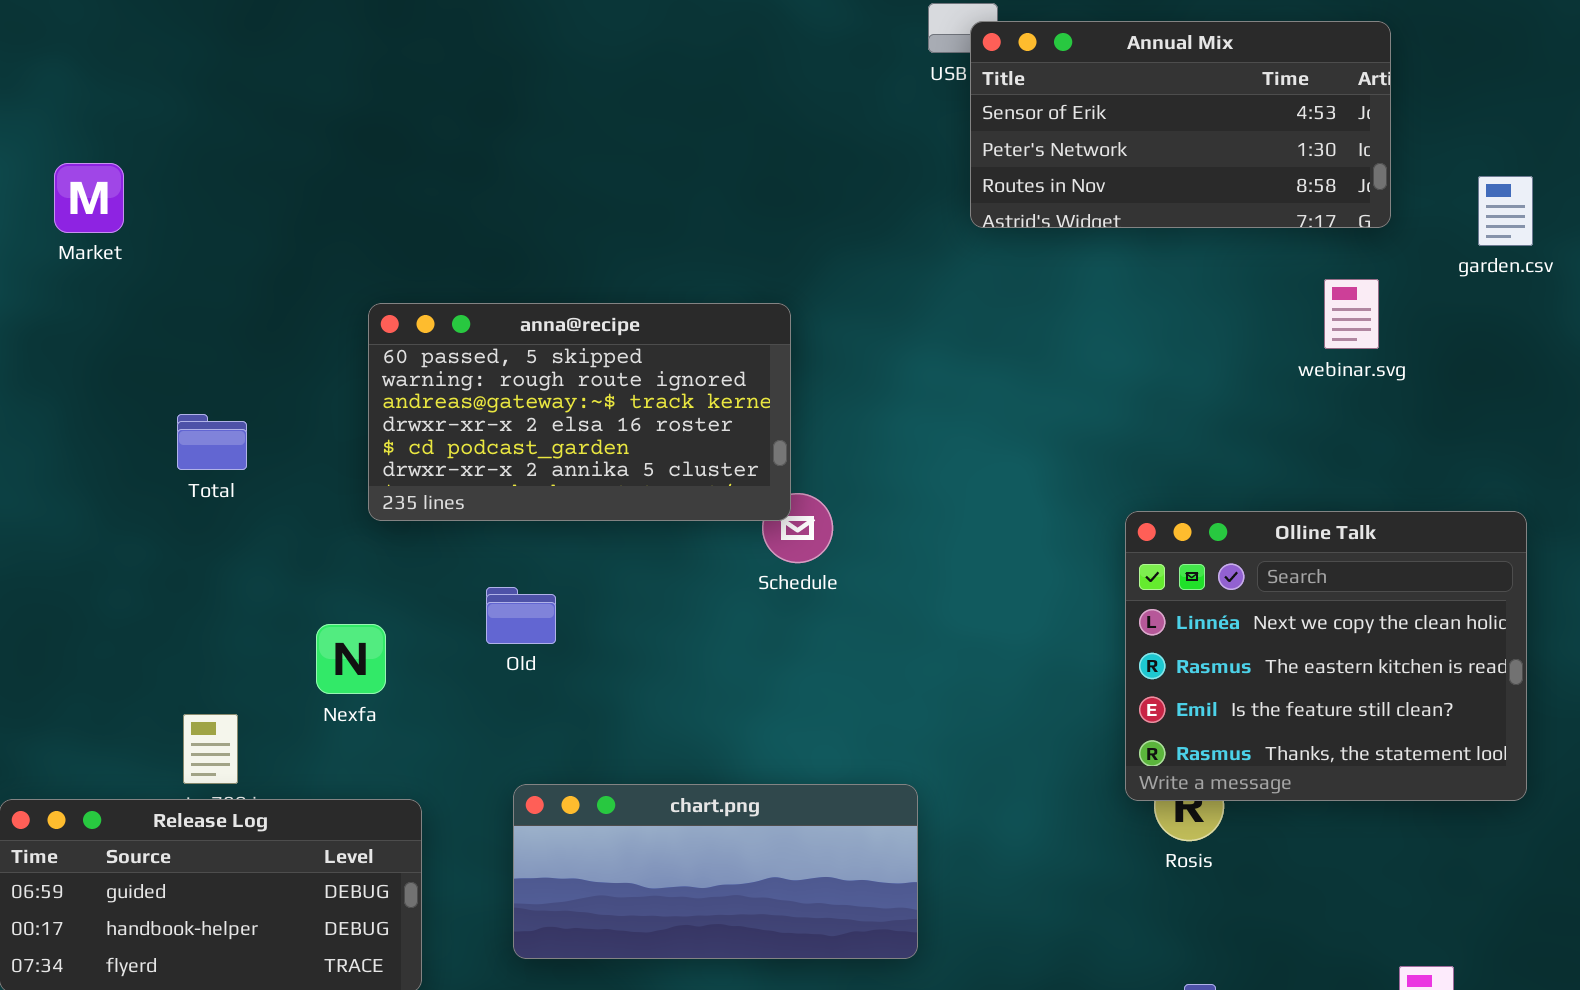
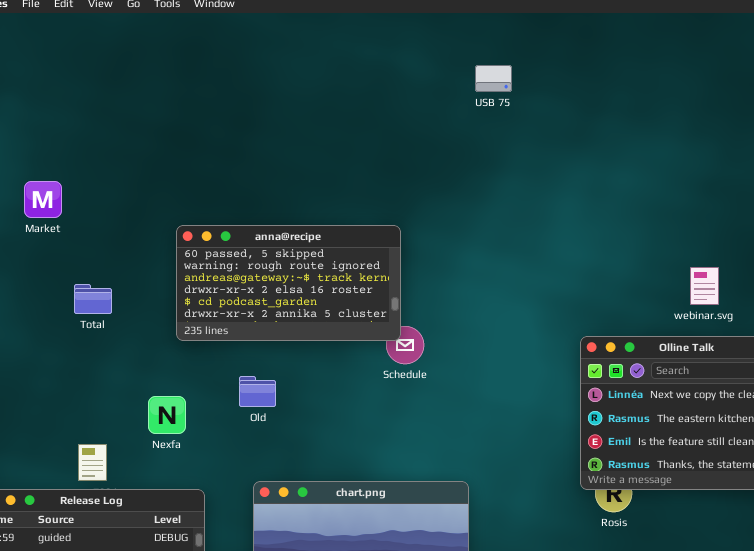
Annual Mix: [970,21,1391,228] -> none, closed
Market: [54,163,124,233] -> [24,181,62,218], moved
webinar.svg: [1324,279,1379,349] -> [690,267,719,305], moved

